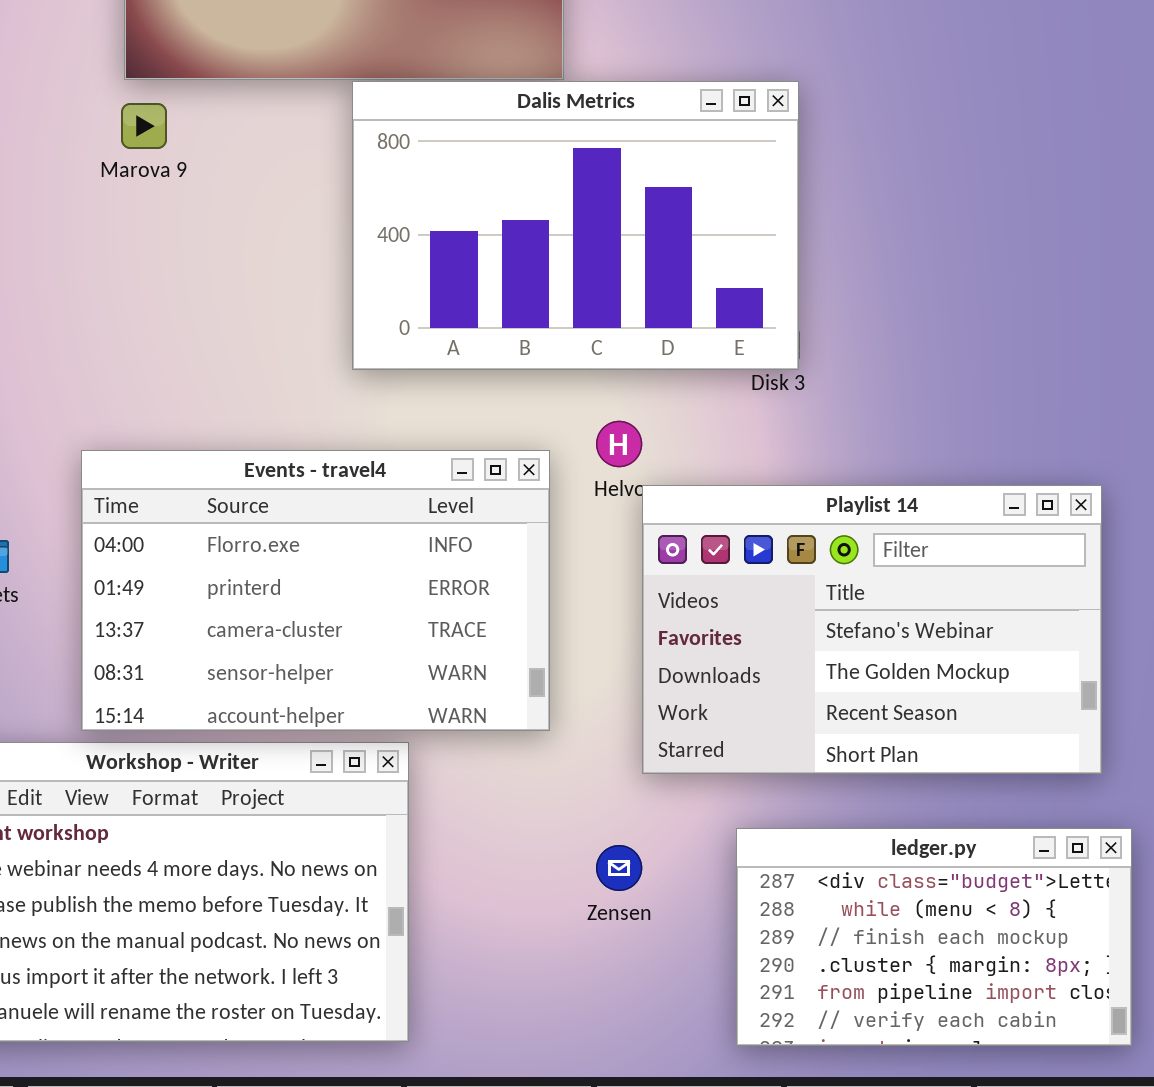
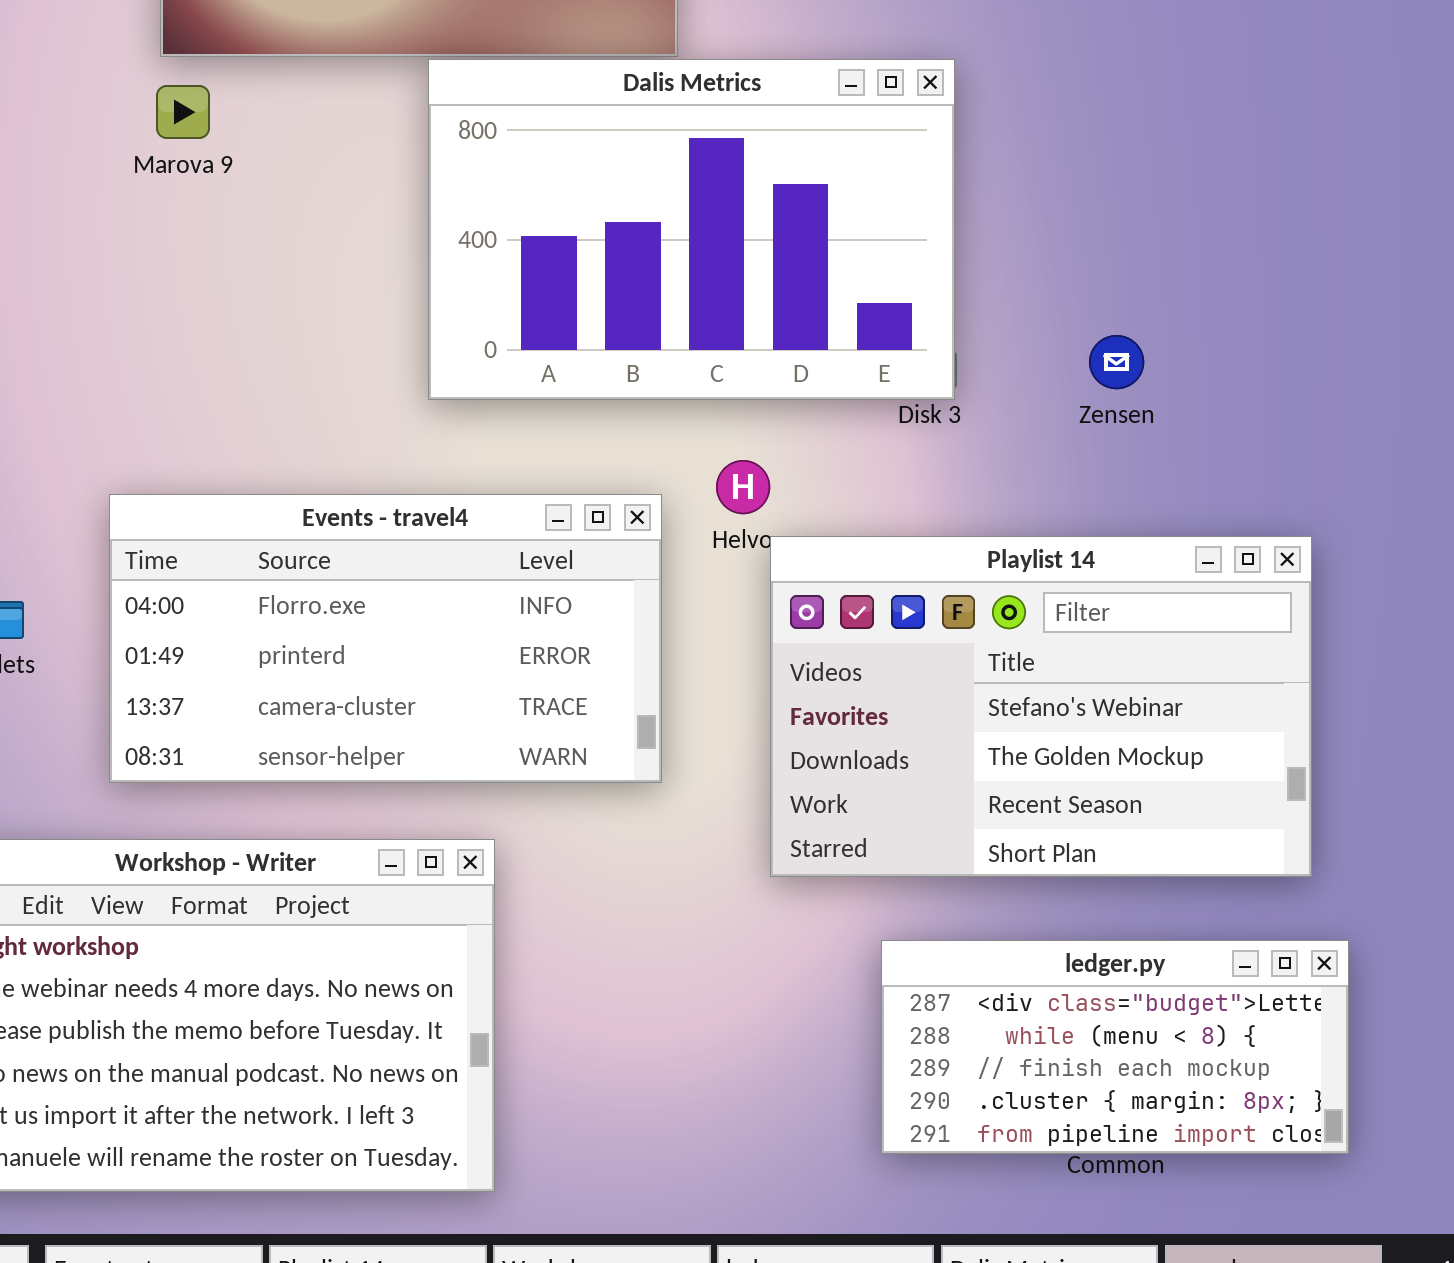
Events - travel4: [81,450,550,731] -> [109,494,662,783], resized
ledger.py: [736,828,1132,1046] -> [881,940,1349,1154], resized
Zensen: [596,845,642,891] -> [1089,335,1144,389], moved

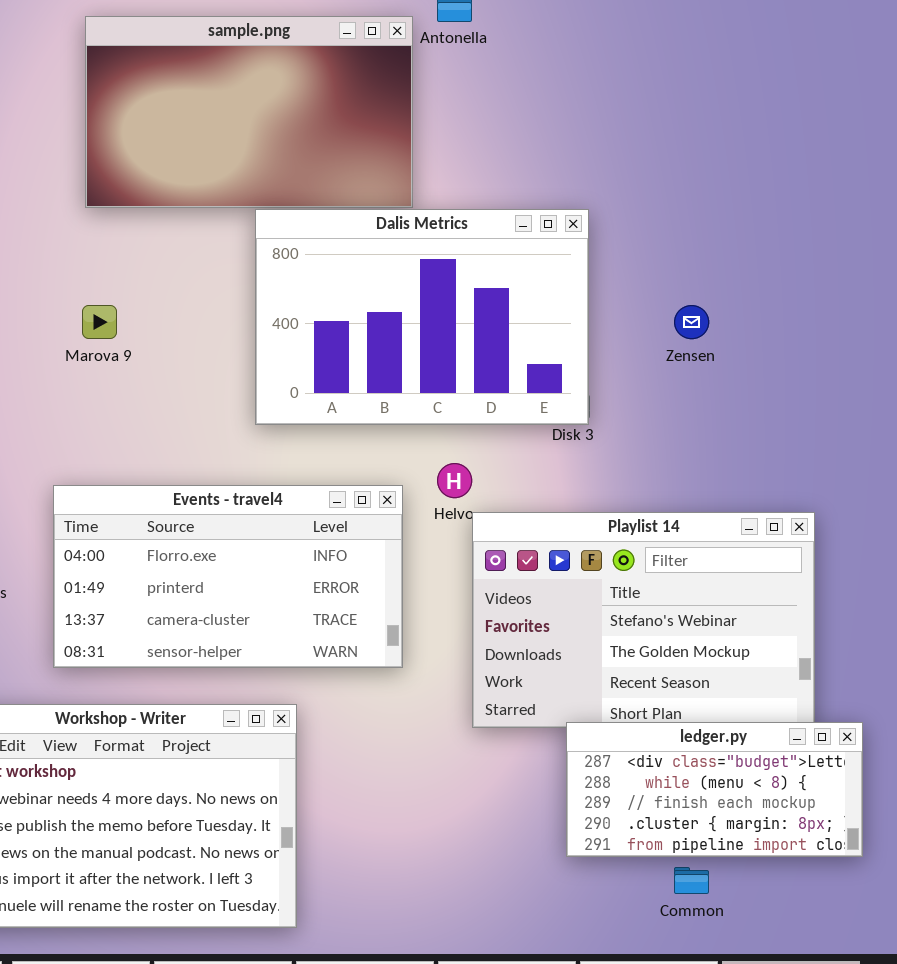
Marova 9: [156,85,210,139] -> [82,305,117,339], moved
Zensen: [1089,335,1144,389] -> [674,305,709,339], moved
ledger.py: [881,940,1349,1154] -> [566,722,863,857], moved

